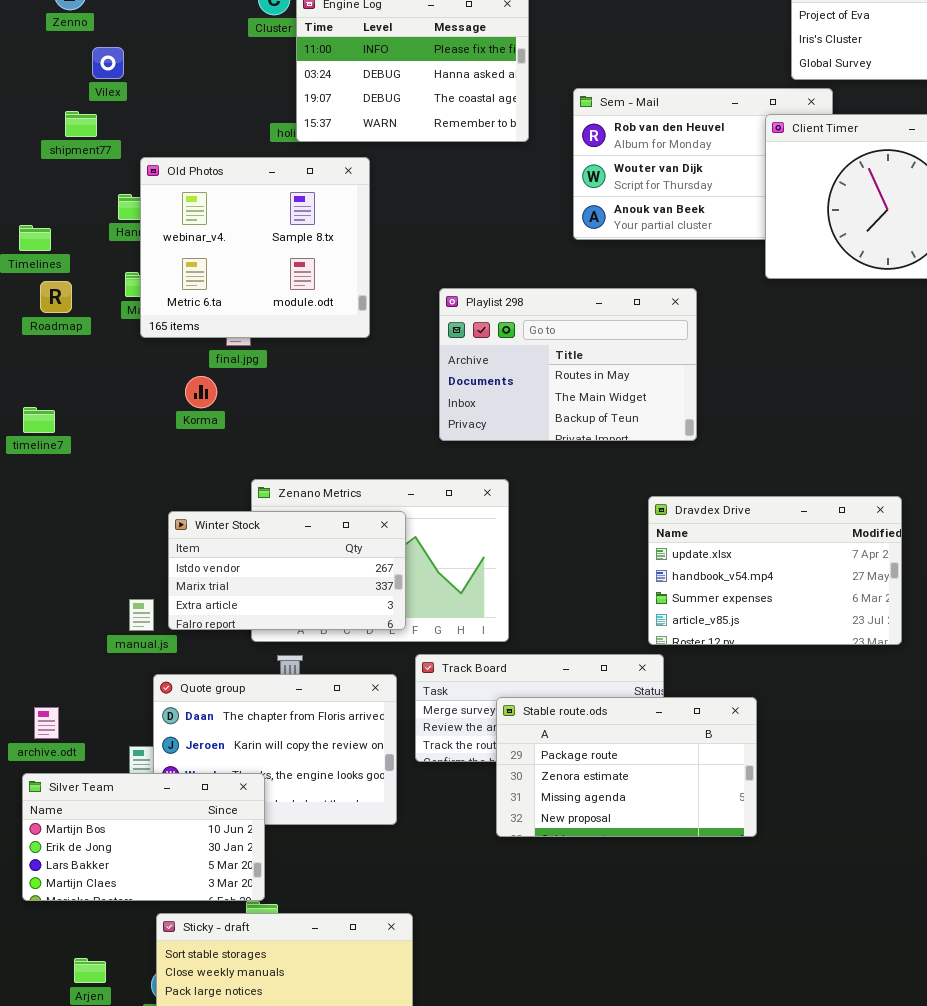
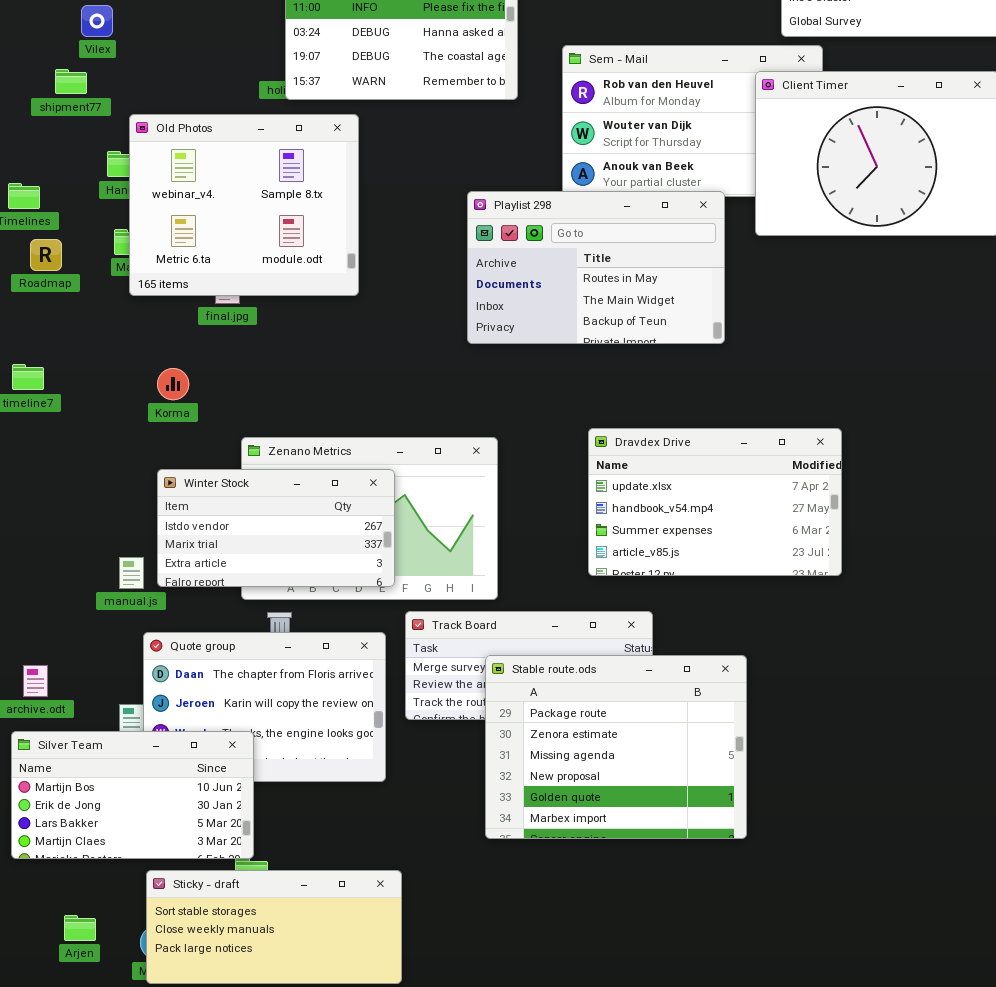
Playlist 298: [439,288,697,441] -> [467,191,725,344], moved
Korma: [185,376,217,408] -> [157,368,189,400], moved
Dravdex Drive: [648,496,902,645] -> [588,428,842,576], moved
Stable route.ods: [496,697,757,837] -> [485,655,747,839], resized

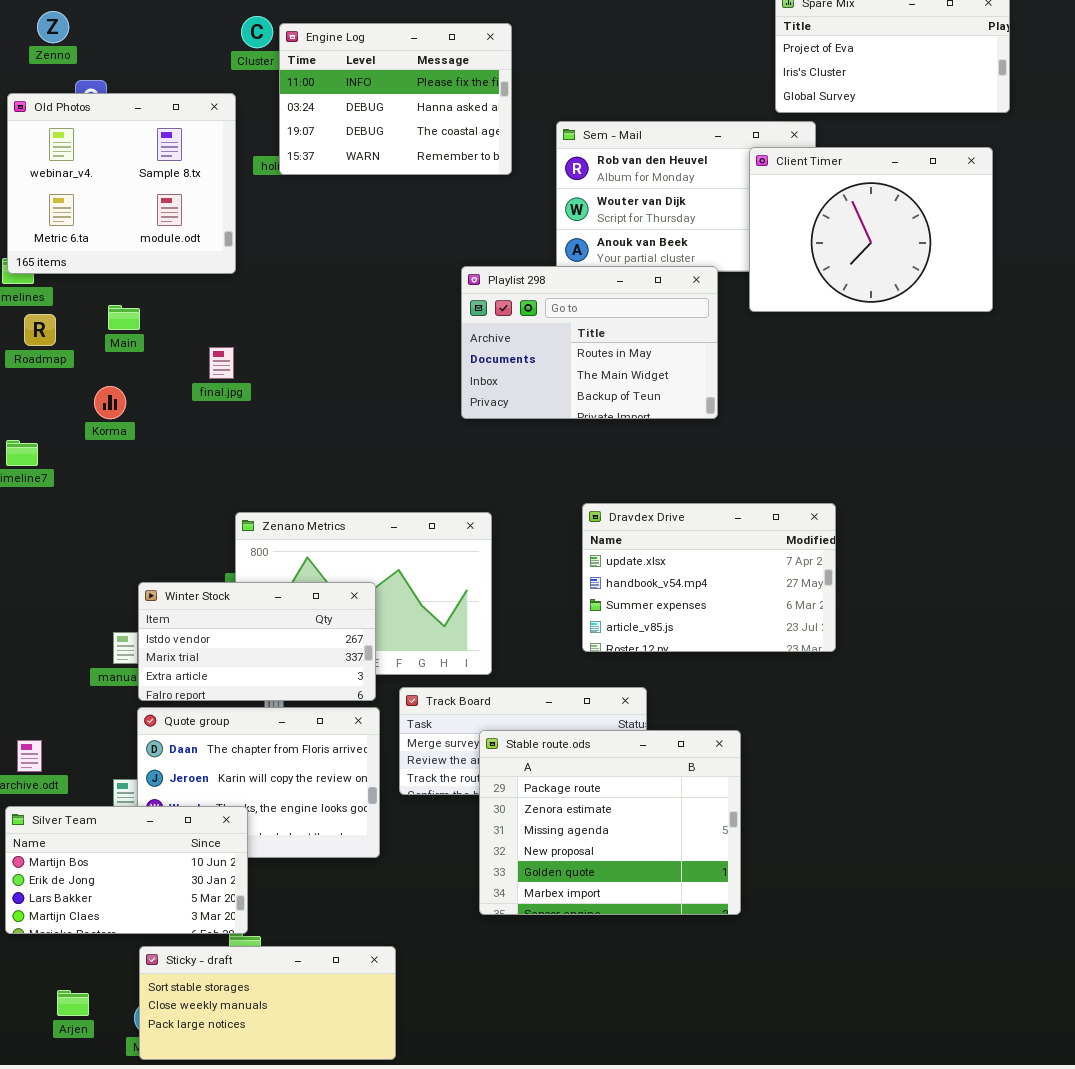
Old Photos: [129,114,359,296] -> [7,93,236,274], moved
Korma: [157,368,189,400] -> [94,386,126,419], moved
Winter Stock: [157,469,395,587] -> [138,582,376,701], moved

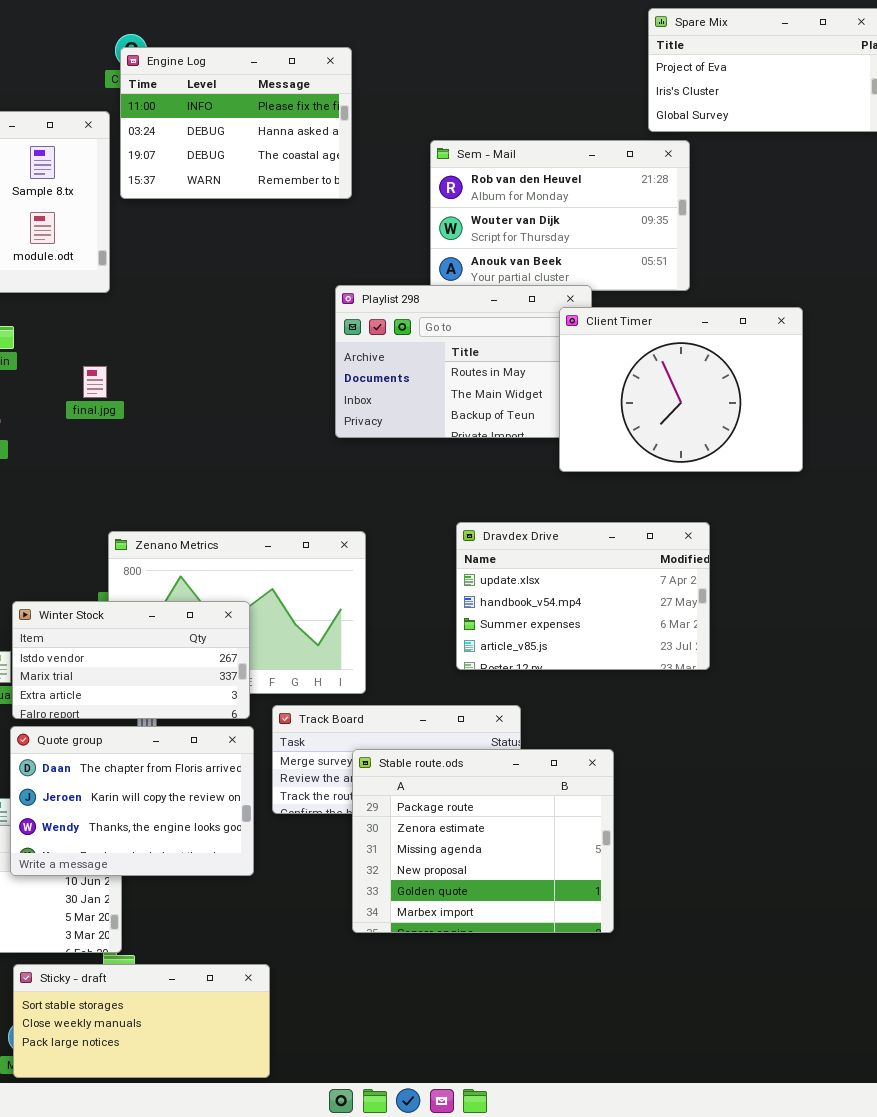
Engine Log: [279,23,512,175] -> [120,47,352,199], moved
Client Timer: [749,147,993,312] -> [559,307,803,472], moved
Quote group: [137,707,380,858] -> [10,726,254,876], raised

